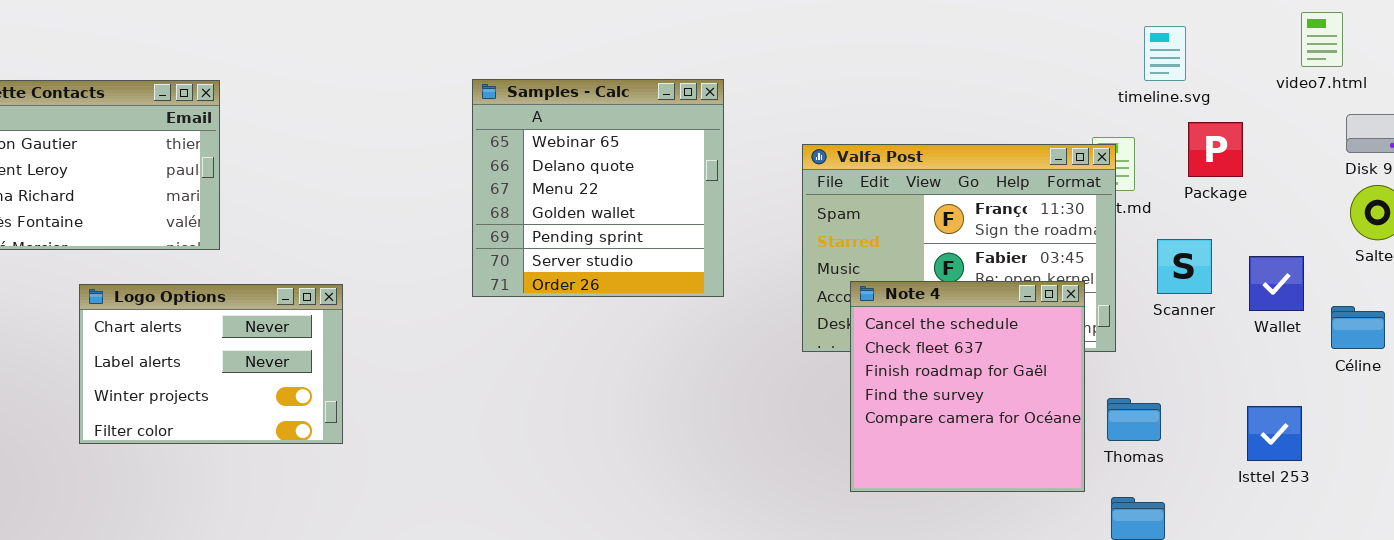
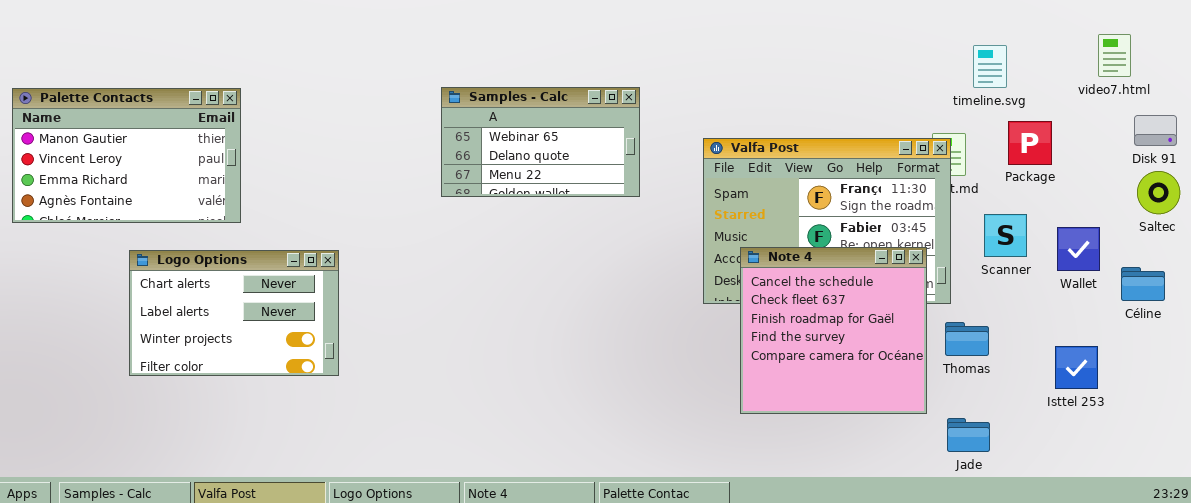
Samples - Calc: [472,79,724,297] -> [441,87,640,197], resized
Thomas: [1107,398,1161,441] -> [945,322,989,356], moved

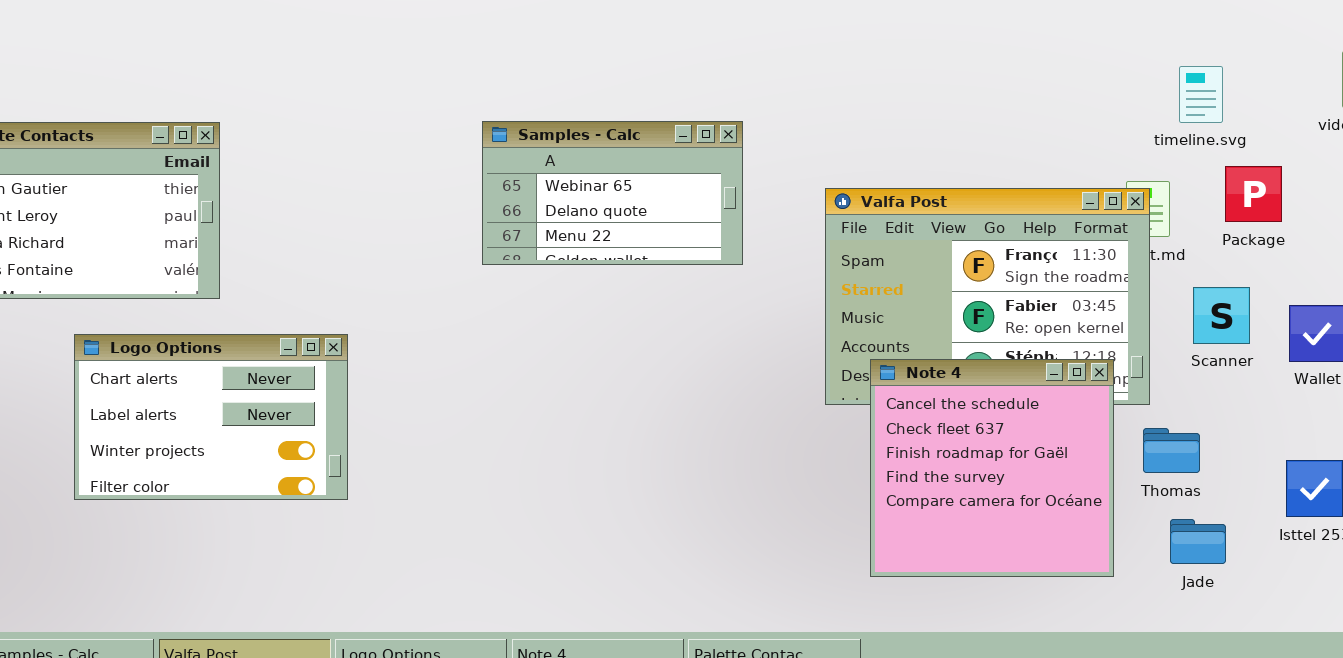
Note 4: [740,247,927,414] -> [870,359,1114,577], moved
Jade: [947,418,990,452] -> [1170,519,1226,564], moved

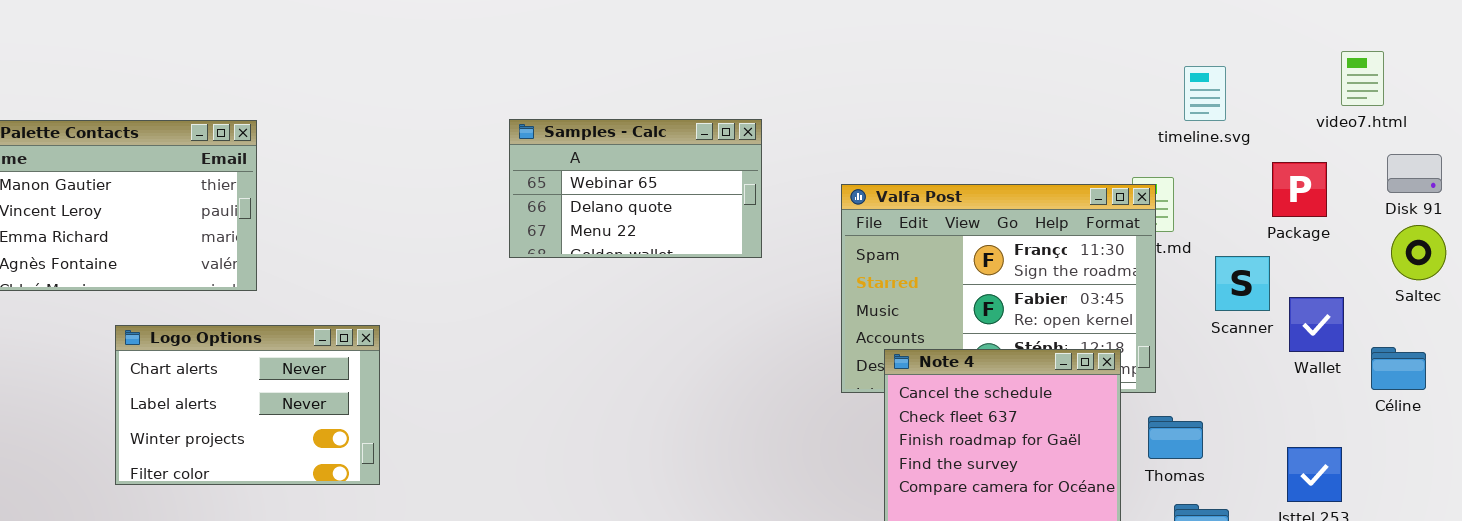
Package: [1225,166,1282,222] -> [1272,162,1327,217], moved
Scanner: [1193,287,1250,344] -> [1215,256,1270,311], moved

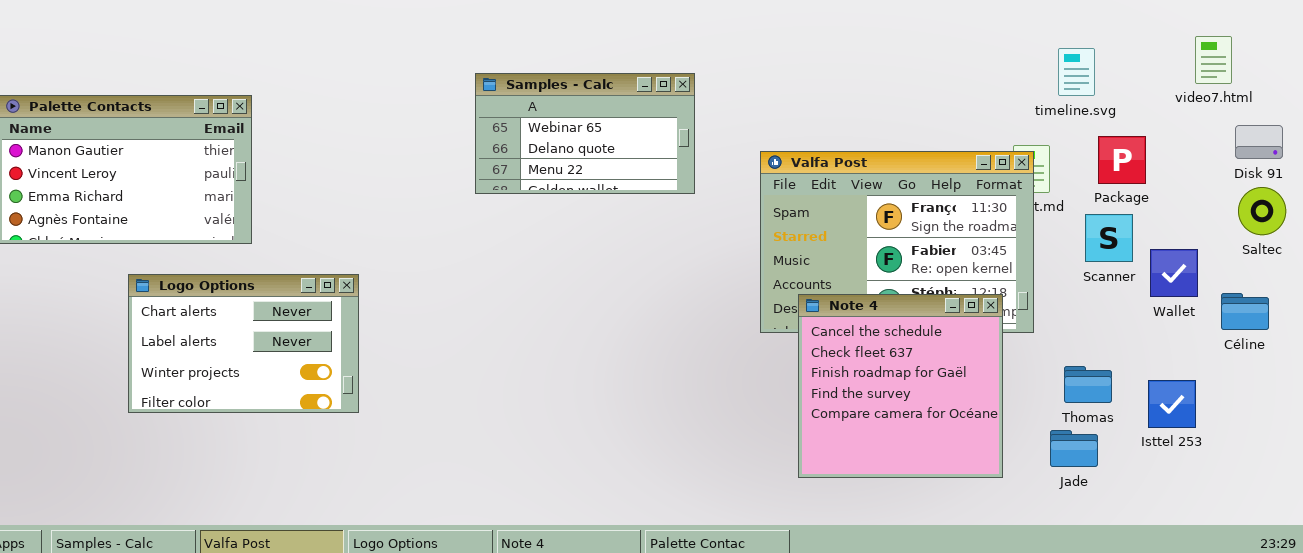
Samples - Calc: [509,119,762,258] -> [475,73,695,194], moved
Package: [1272,162,1327,217] -> [1098,136,1146,184], moved
Thomas: [1148,416,1203,459] -> [1064,366,1112,403], moved

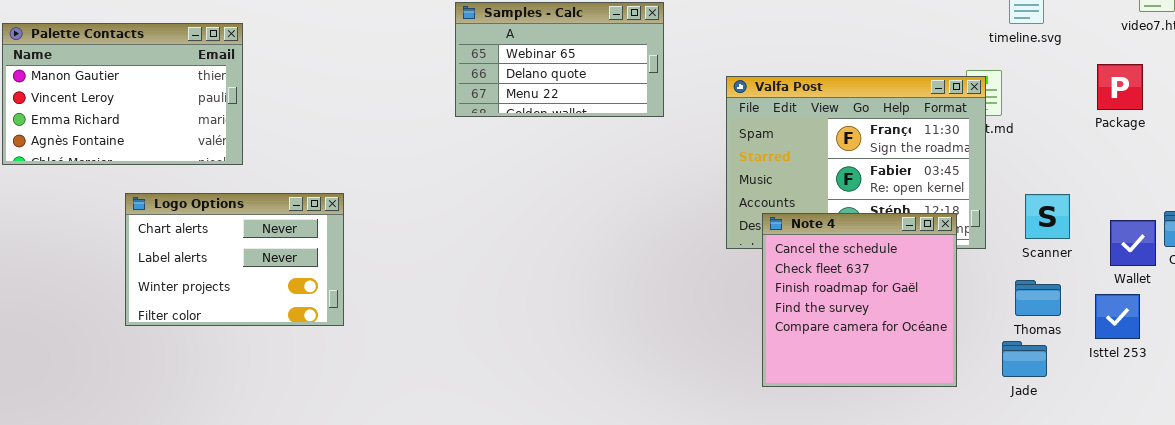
Package: [1098,136,1146,184] -> [1097,64,1143,110], moved
Scanner: [1085,214,1133,262] -> [1025,194,1070,239], moved
Wallet: [1150,249,1198,297] -> [1110,220,1156,266], moved

